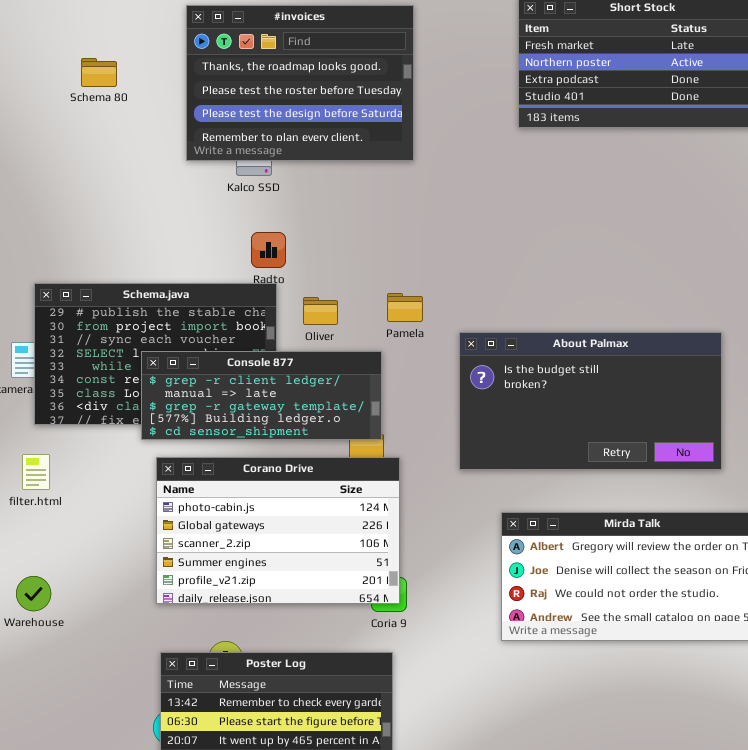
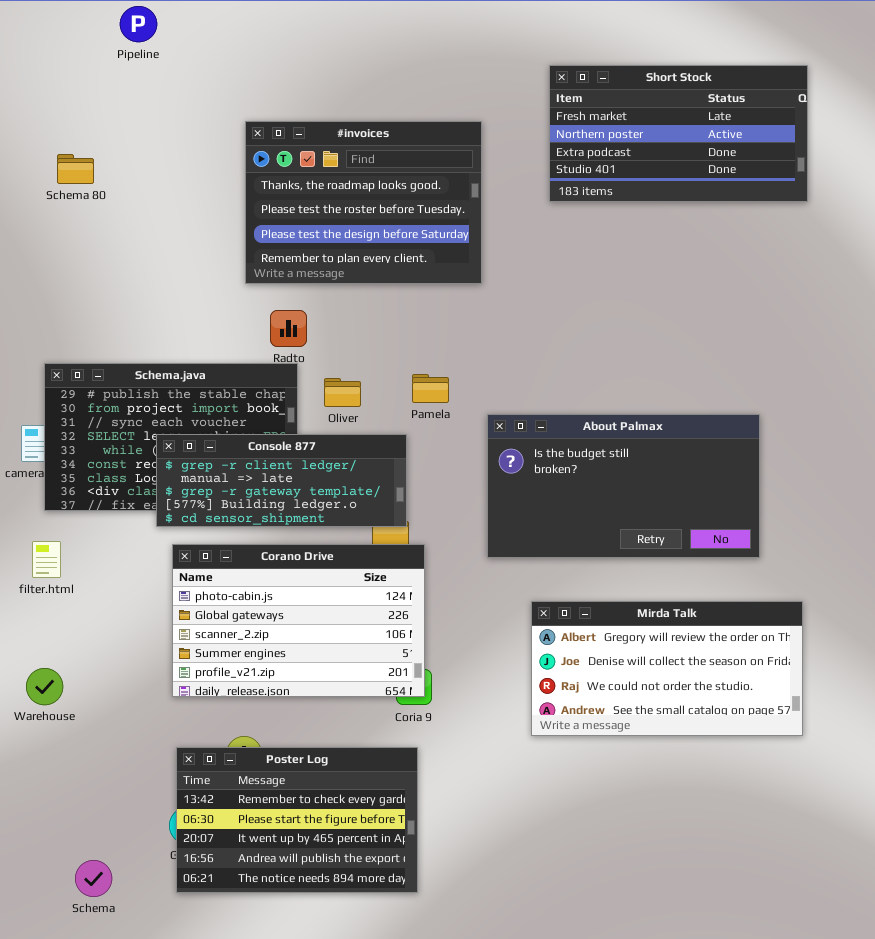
#invoices: [186,5,414,161] -> [245,121,482,284], moved
Schema 80: [81,58,117,87] -> [57,154,94,184], moved

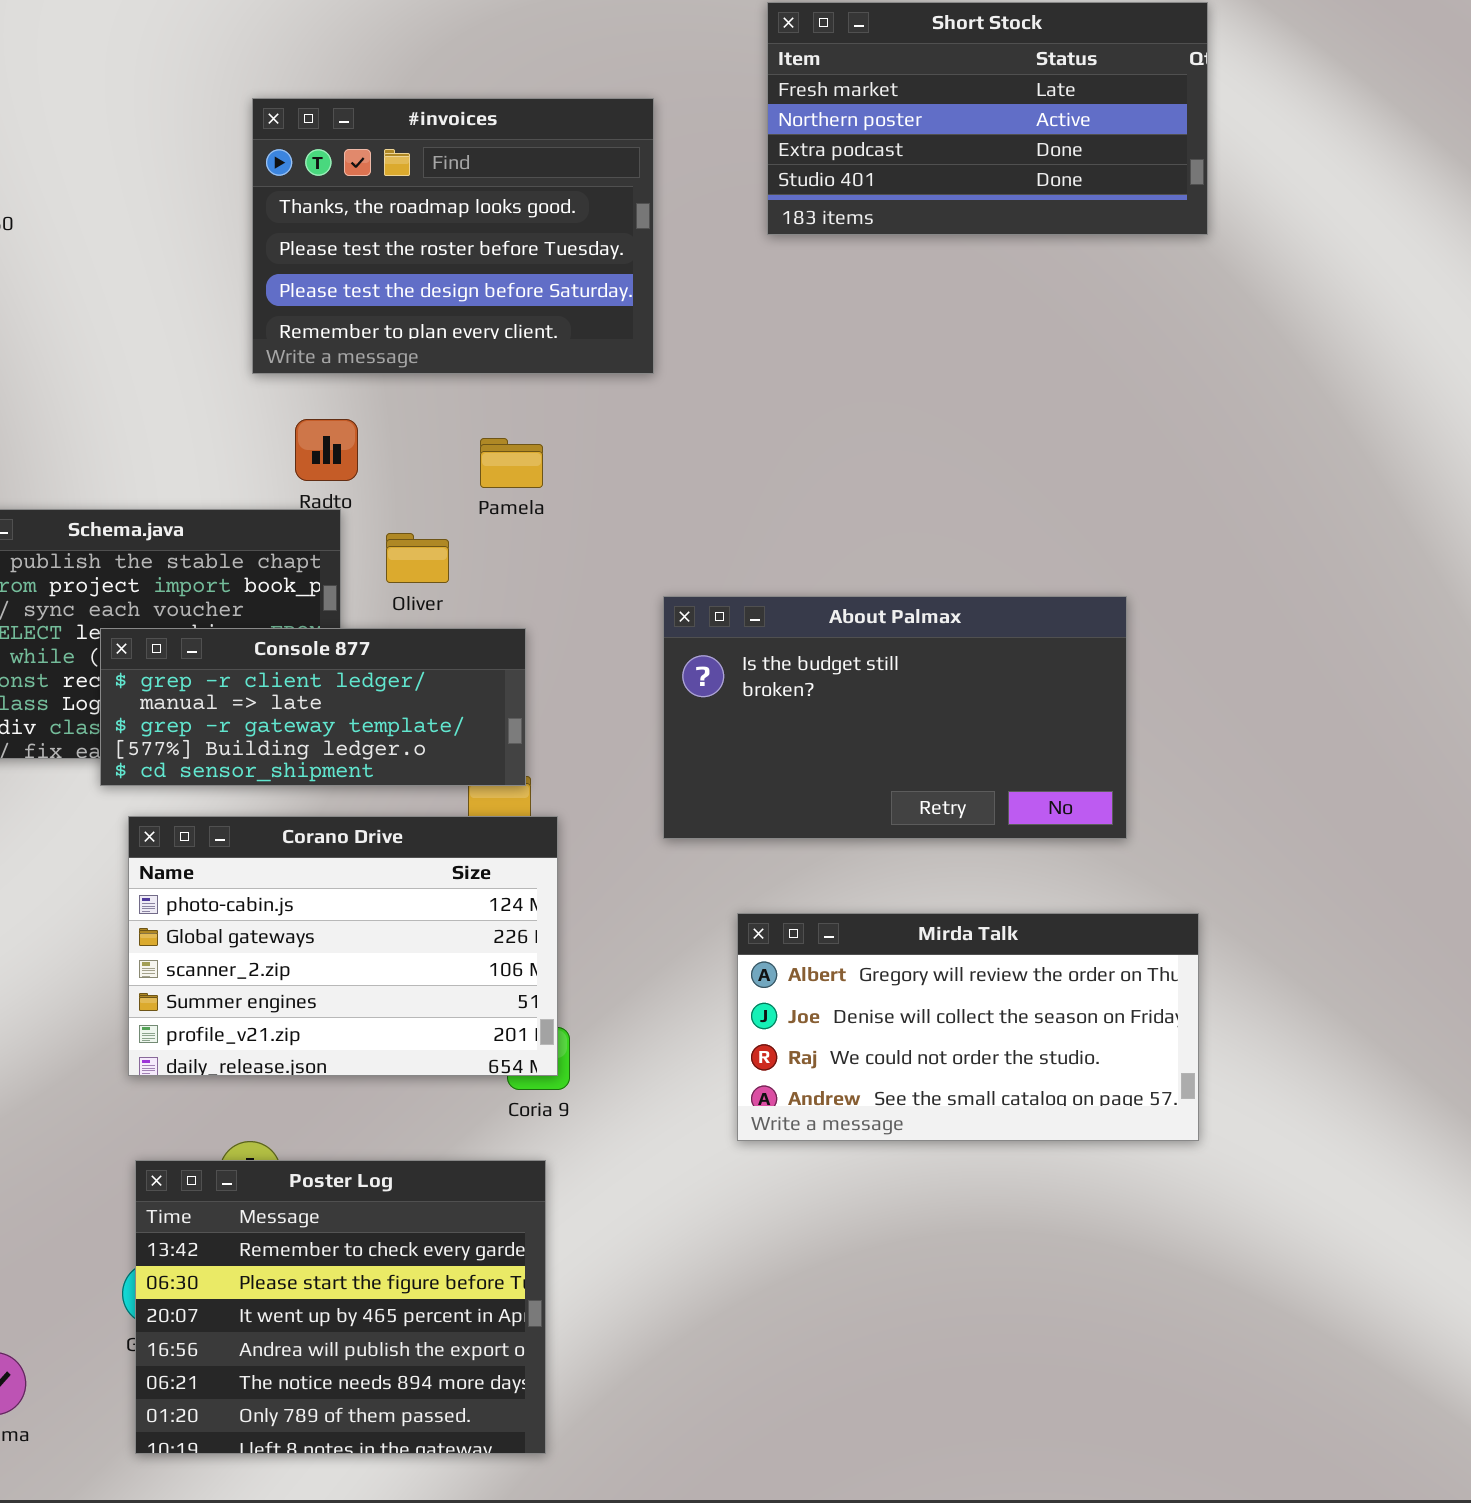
Pamela: [412,374,449,403] -> [480,438,543,488], moved
Poster Log: [176,747,418,893] -> [135,1160,546,1454], resized

